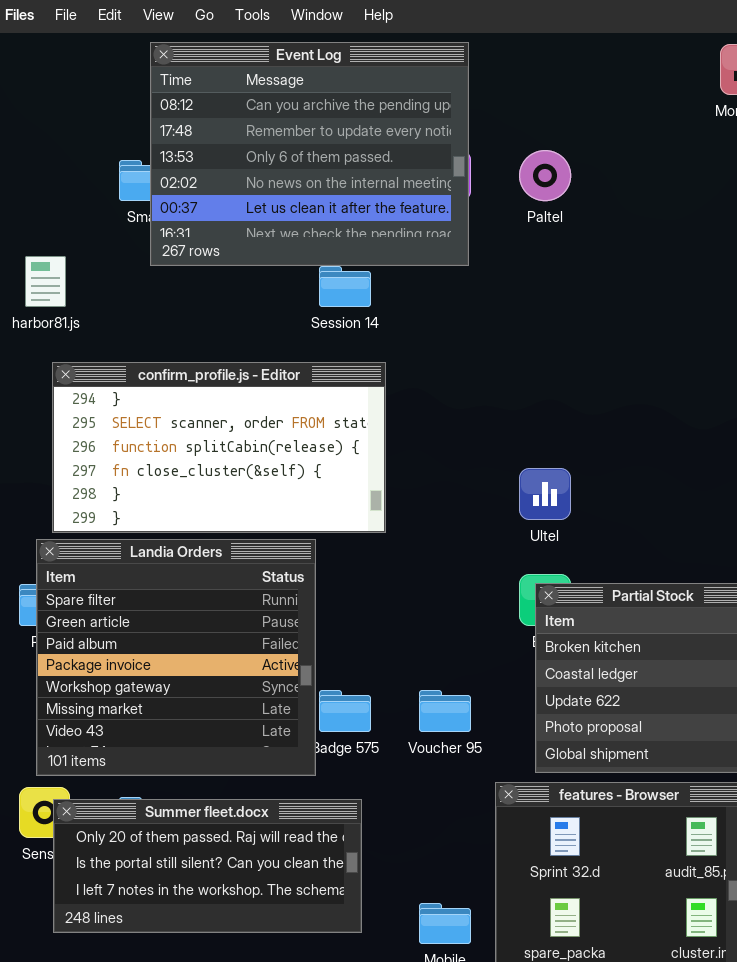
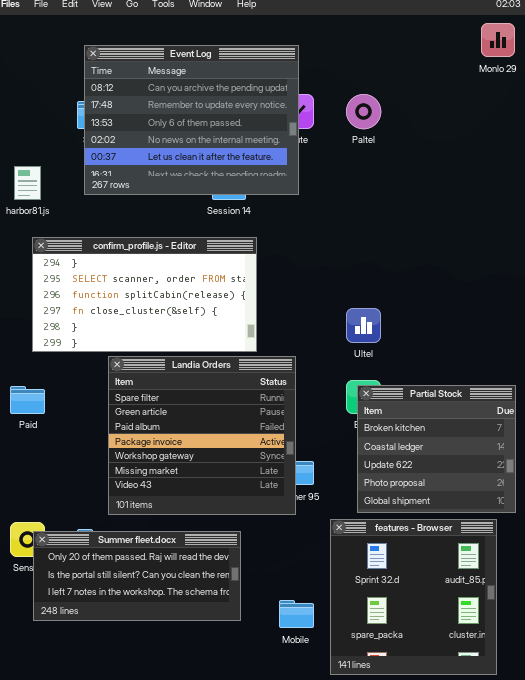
Event Log: [150,42,469,266] -> [84,45,299,195], moved
Landia Orders: [36,539,316,776] -> [108,356,296,515], moved

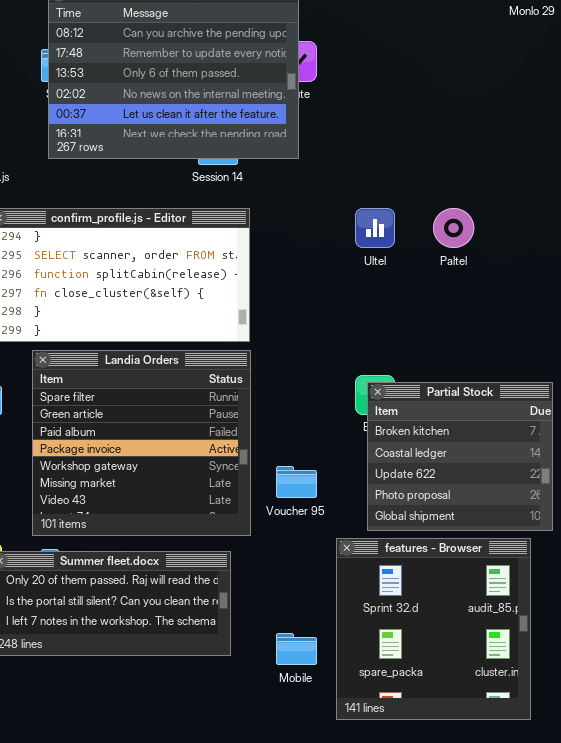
Paltel: [346,94,381,129] -> [433,208,474,248], moved
Ultel: [346,308,381,343] -> [355,208,395,248], moved
Landia Orders: [108,356,296,515] -> [32,350,251,536], moved

